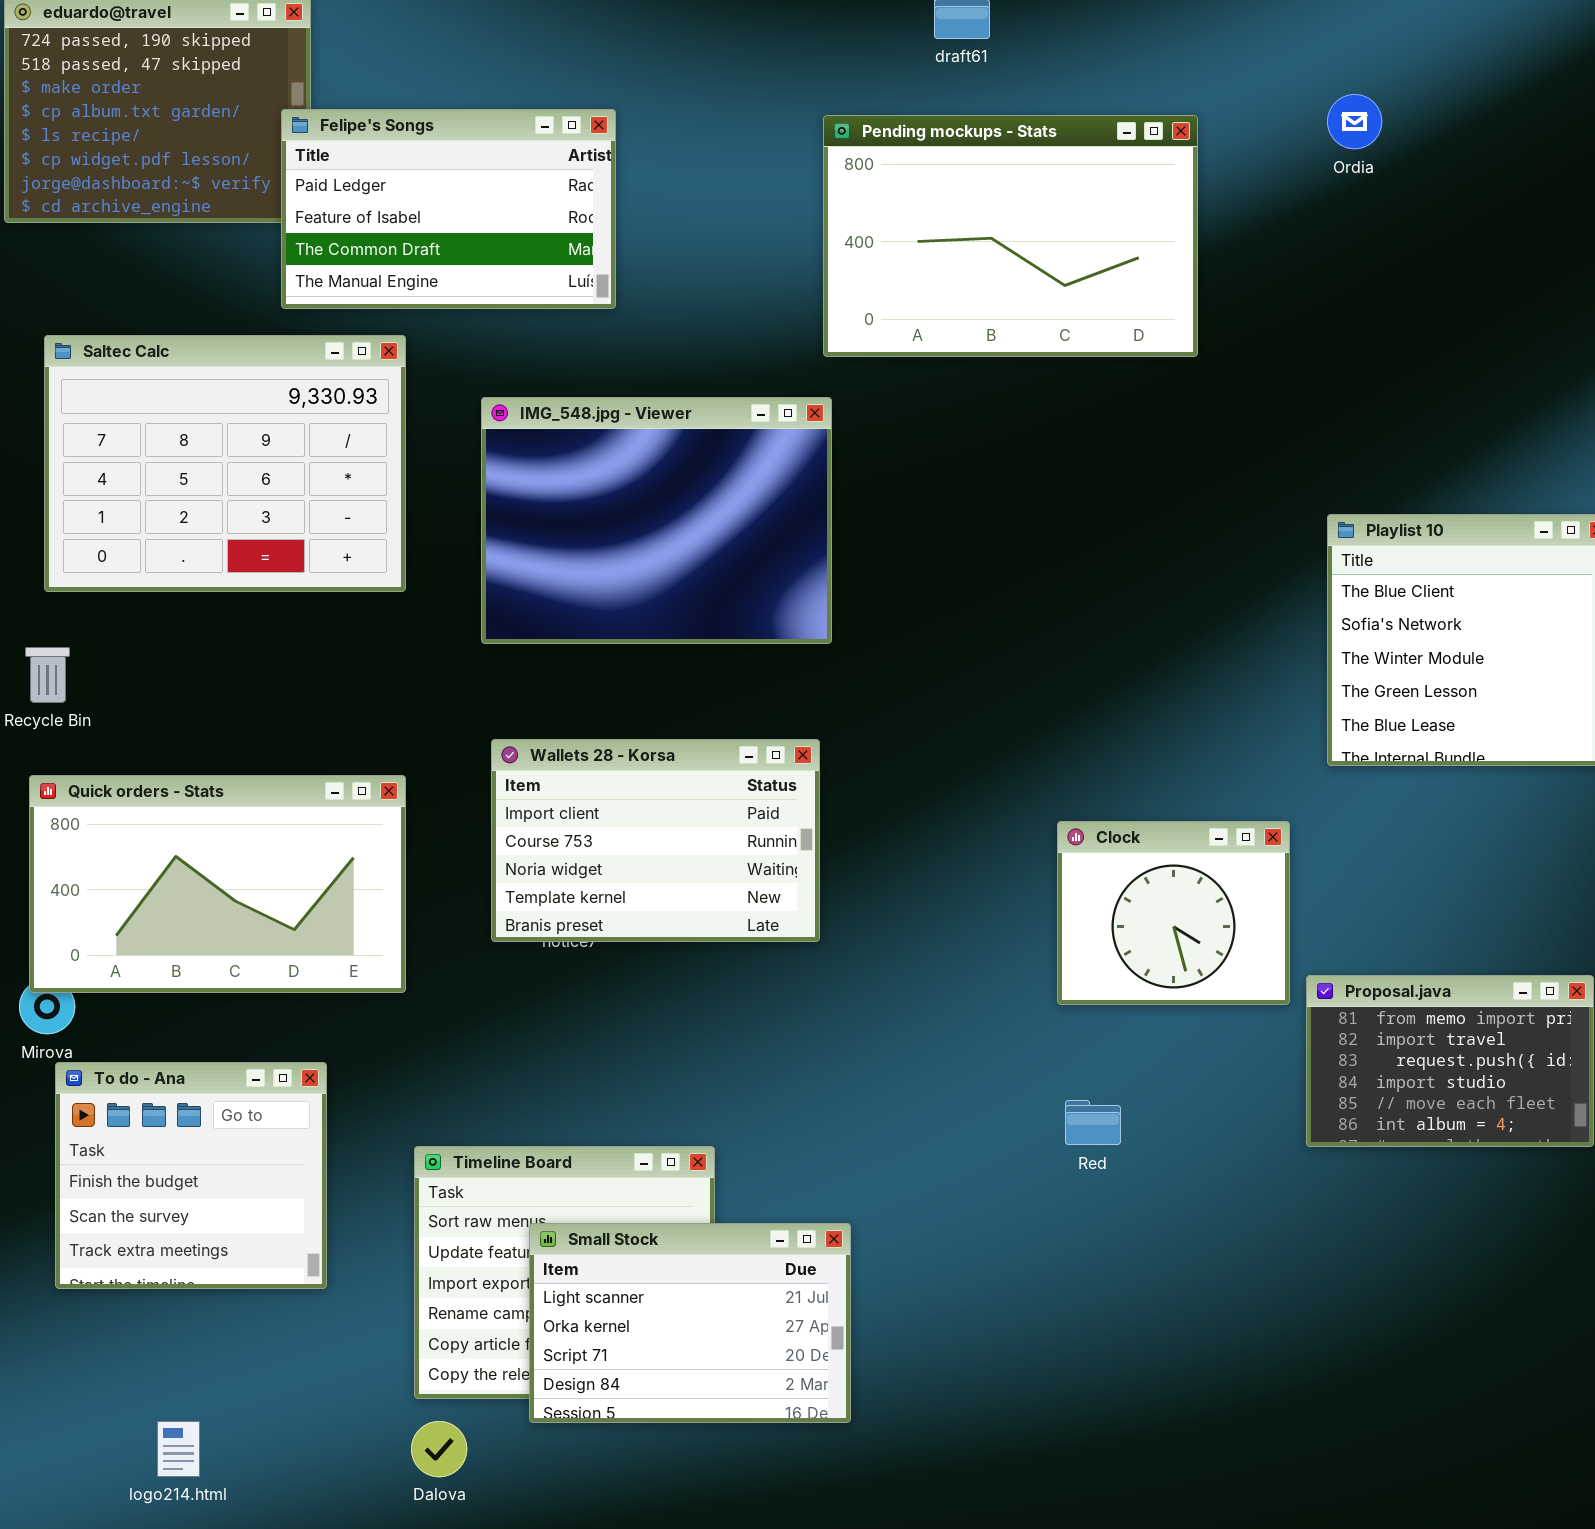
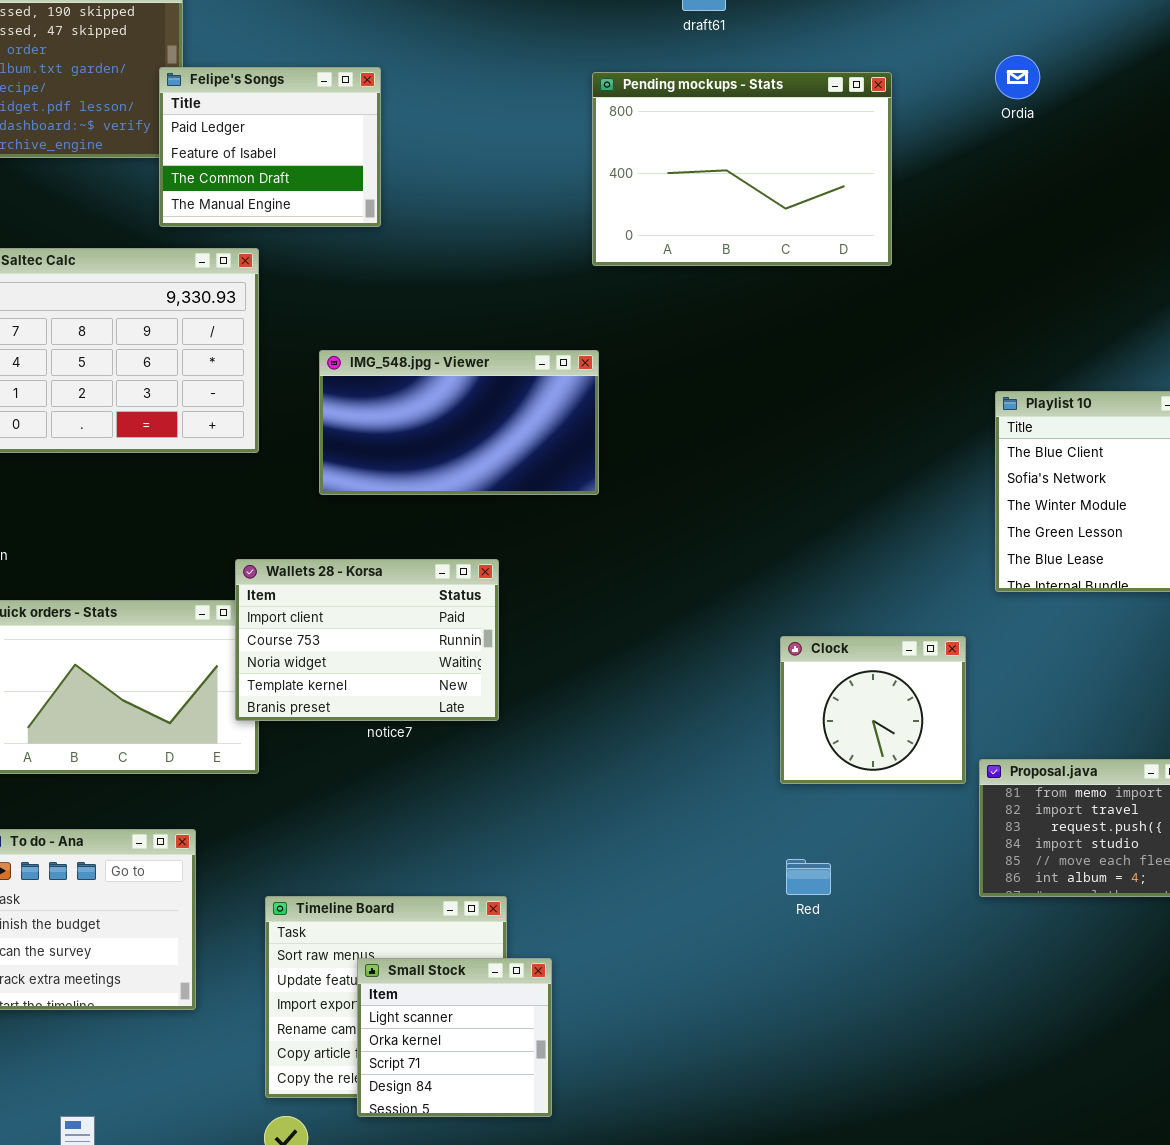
Felipe's Songs: [281,109,616,309] -> [159,67,381,227], resized
IMG_548.jpg - Viewer: [481,397,832,644] -> [319,350,599,495], resized
Wallets 28 - Korsa: [491,739,820,942] -> [235,559,499,721], moved
Small Stock: [529,1223,851,1423] -> [357,958,552,1117], resized

